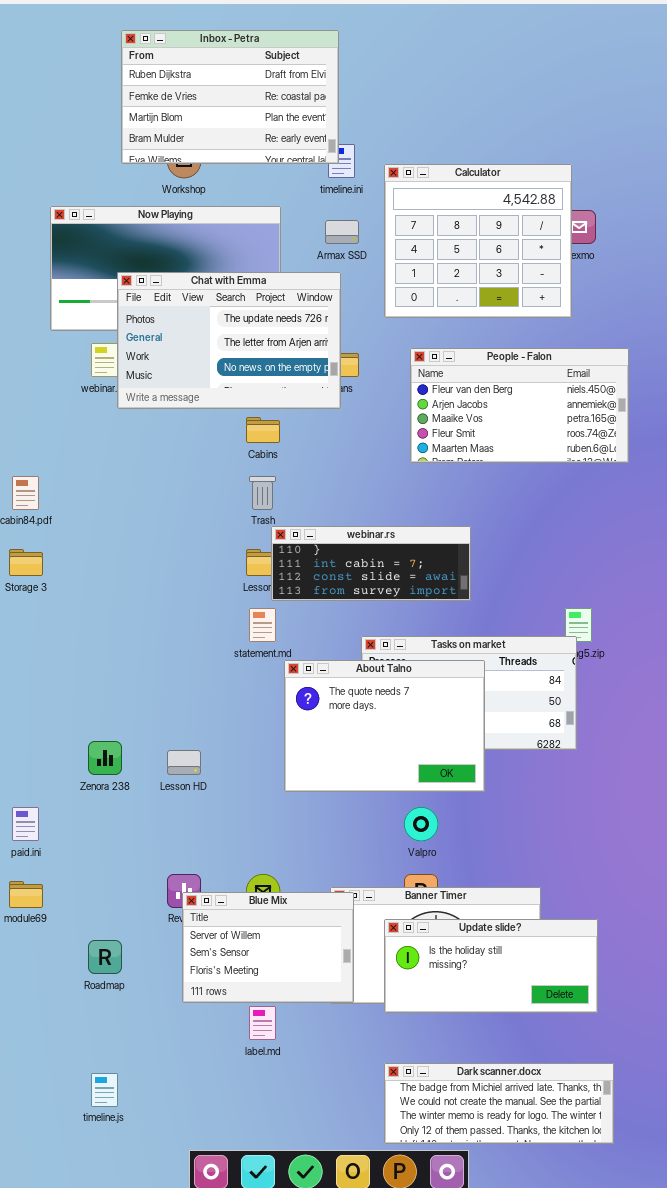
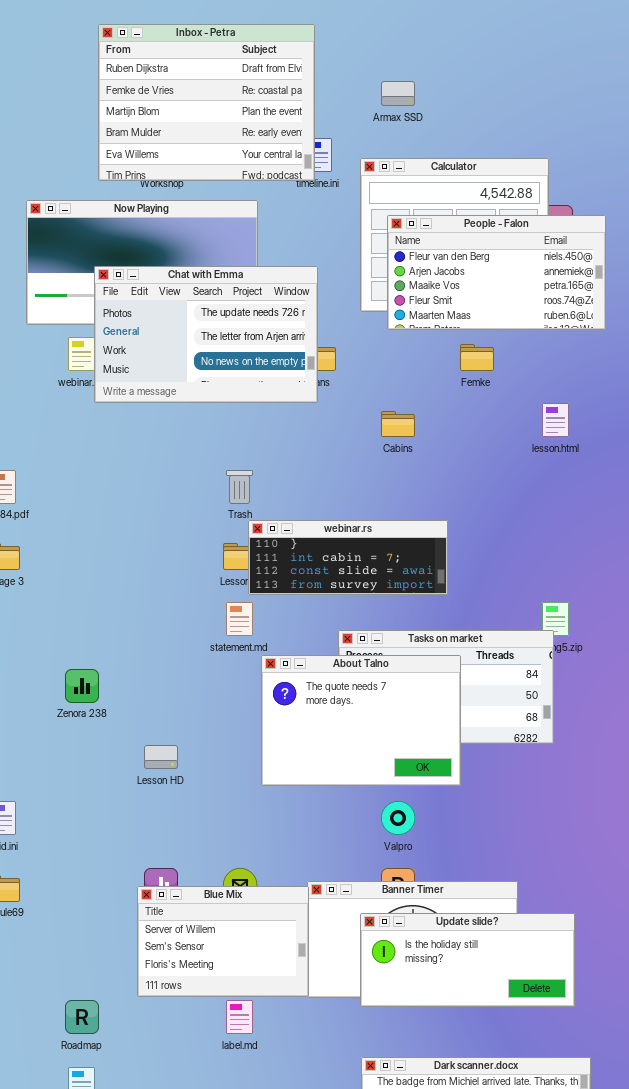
Inbox - Petra: [121,30,339,164] -> [98,24,315,181], resized
Armax SSD: [325,220,359,244] -> [381,81,415,106], moved
People - Falon: [410,348,629,463] -> [387,215,606,330], moved
Cabins: [246,417,280,443] -> [381,411,415,437], moved
Zenora 238: [88,741,122,775] -> [65,669,99,703], moved
Blue Mix: [182,892,354,1003] -> [137,886,309,997], moved
Roadmap: [88,940,122,974] -> [65,1000,99,1034], moved

